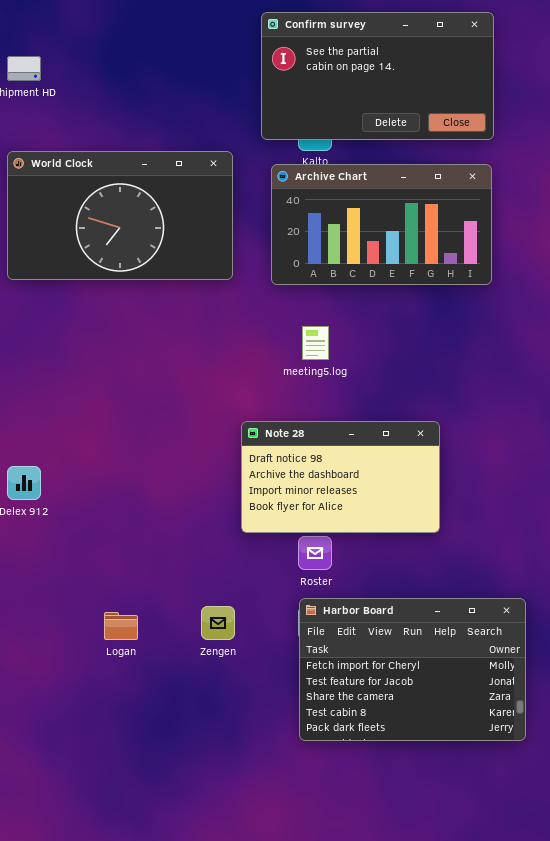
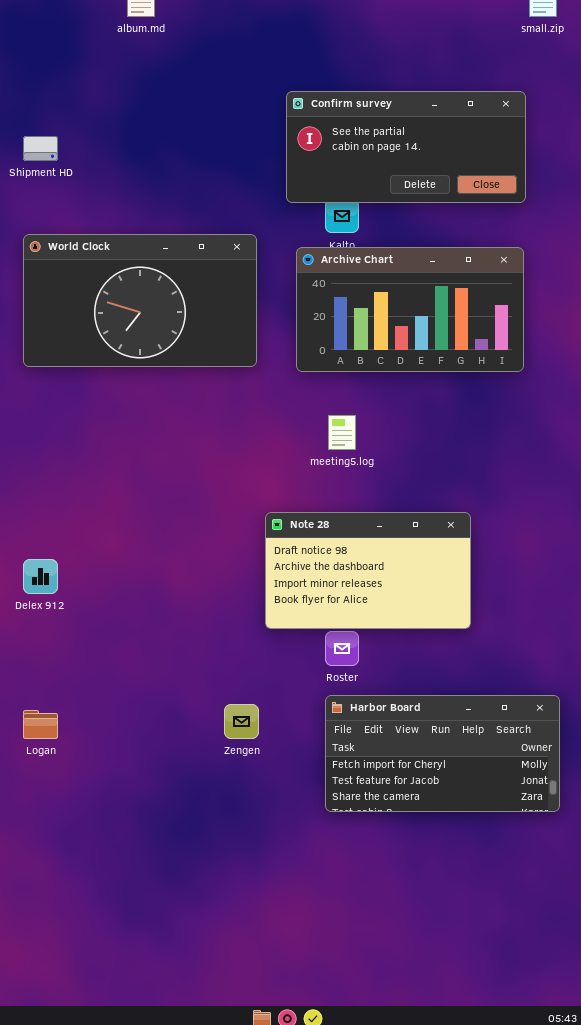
Confirm survey: [261,12,494,140] -> [286,91,526,203], resized
Harbor Board: [299,598,526,741] -> [325,695,560,812], resized
Logan: [104,612,138,640] -> [23,710,58,739], moved

